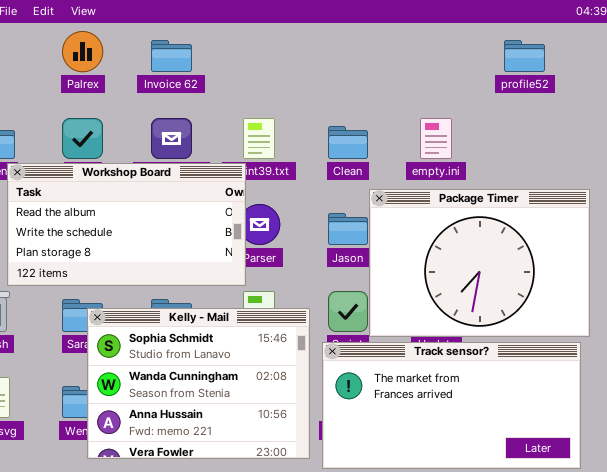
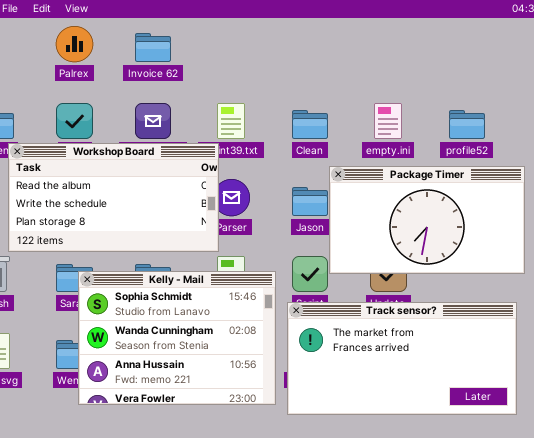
profile52: [504,40,545,72] -> [449,110,485,139], moved
Package Timer: [369,189,590,337] -> [329,166,525,274], resized

